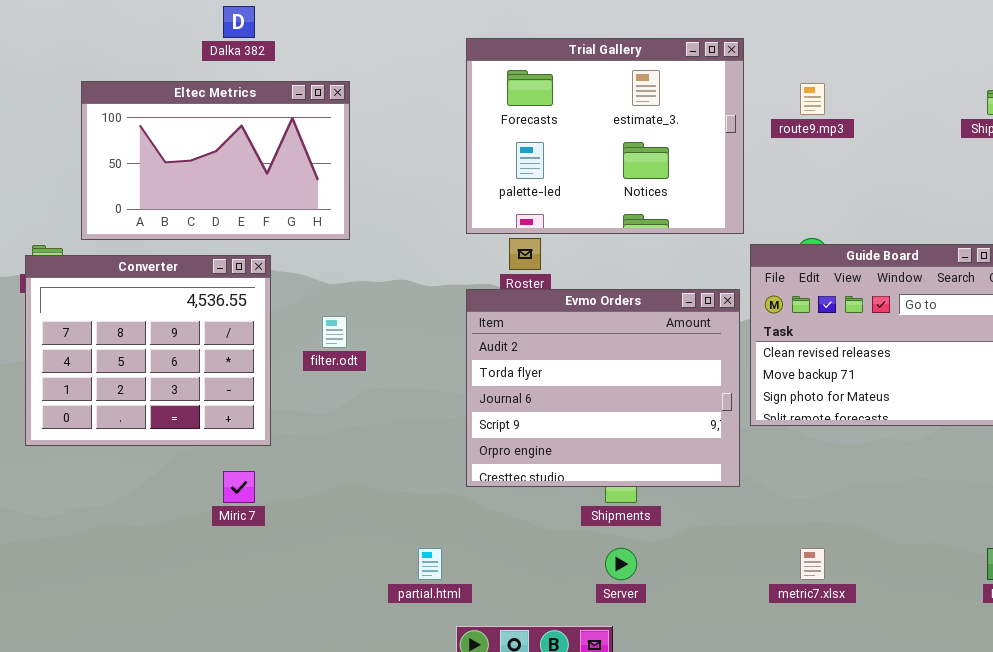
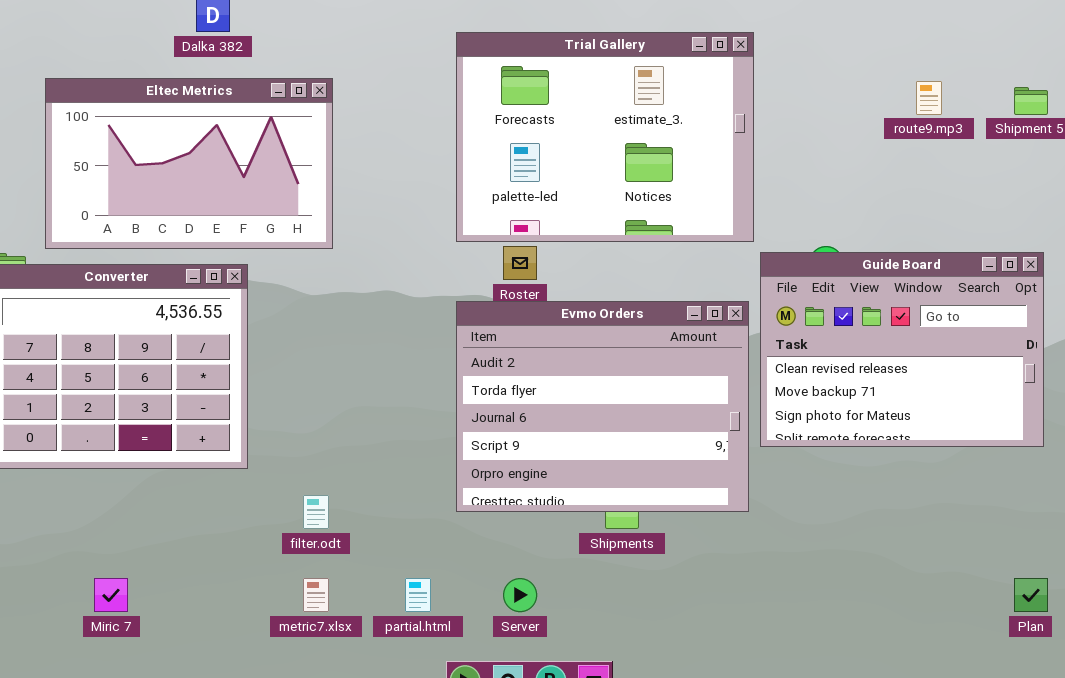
route9.mp3: [800,83,825,115] -> [916,81,942,115], moved
filter.odt: [322,316,347,348] -> [303,495,329,529], moved
Miric 7: [223,471,255,503] -> [94,578,128,612], moved
Server: [605,548,637,580] -> [503,578,537,612], moved
metric7.xlsx: [800,548,825,580] -> [303,578,329,612], moved

